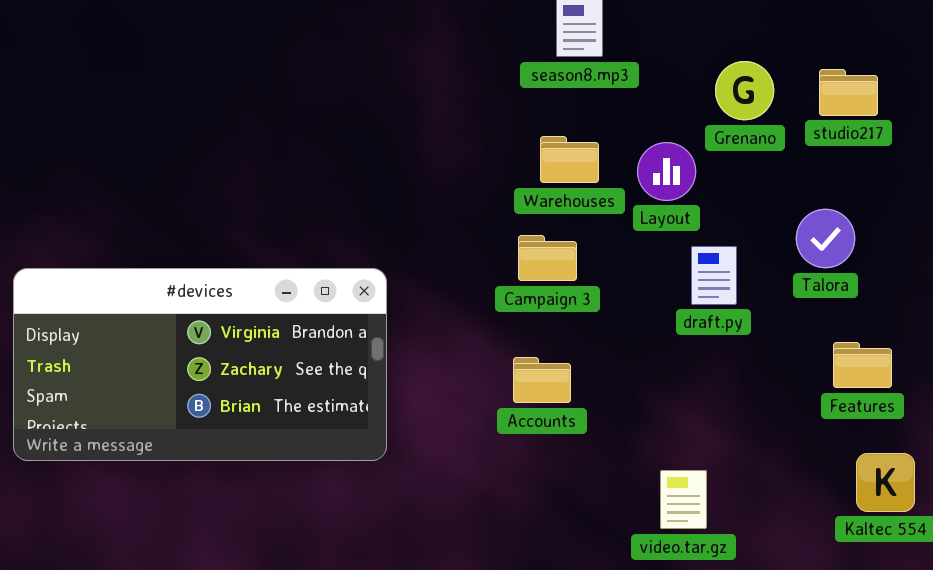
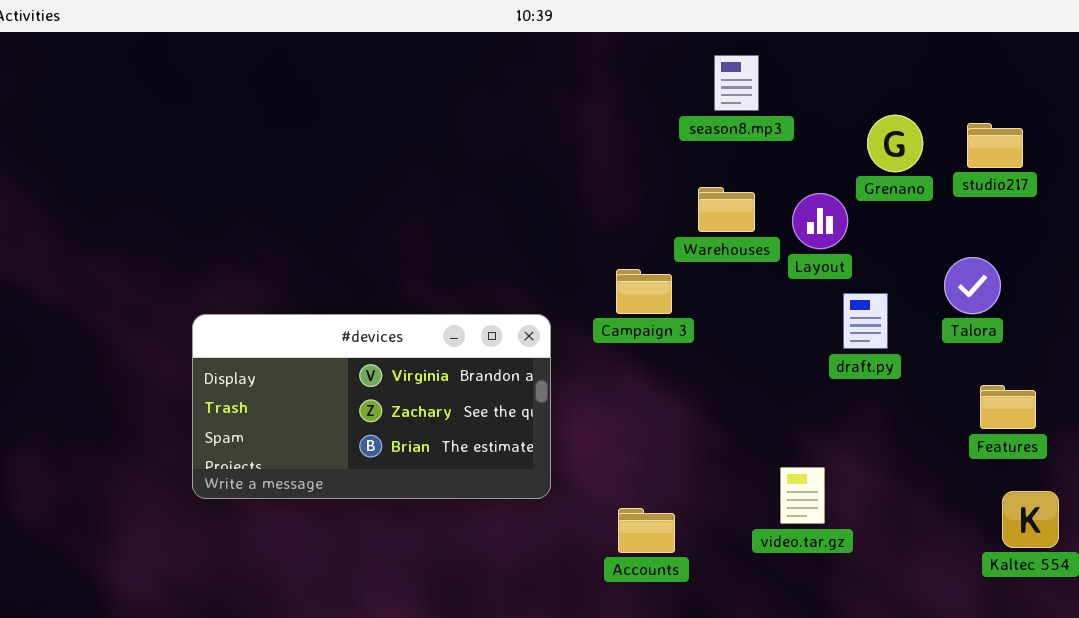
Campaign 3: [518,235,577,281] -> [616,269,672,314], moved
Accounts: [513,357,571,403] -> [618,508,675,553], moved
video.tar.gz: [660,470,707,529] -> [780,467,825,524], moved

